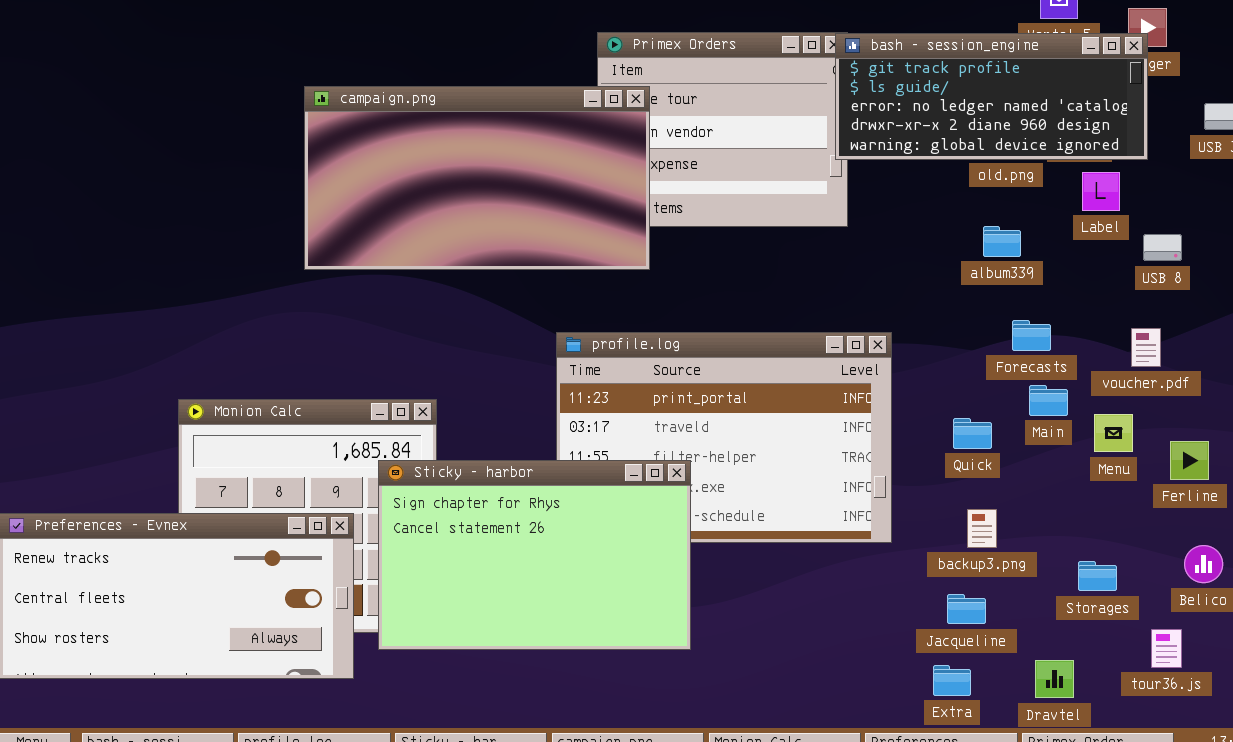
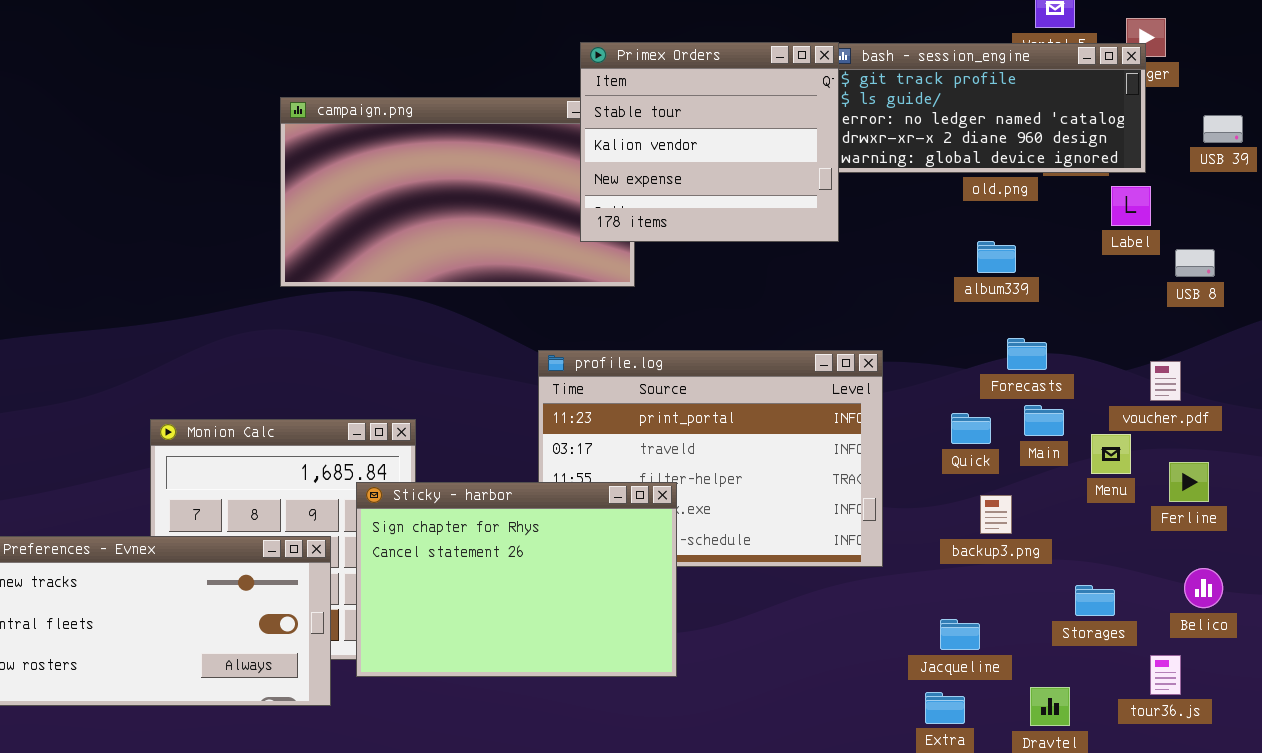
Primex Orders: [597,32,848,227] -> [580,42,839,242], raised
Label: [1082,172,1120,211] -> [1111,186,1151,226], moved
USB 8: [1143,234,1182,261] -> [1175,249,1215,277], moved
voucher.pdf: [1131,328,1161,367] -> [1150,361,1181,401], moved
Quick: [953,418,992,449] -> [951,413,991,444], moved
backup3.png: [967,509,997,548] -> [980,495,1012,534], moved

